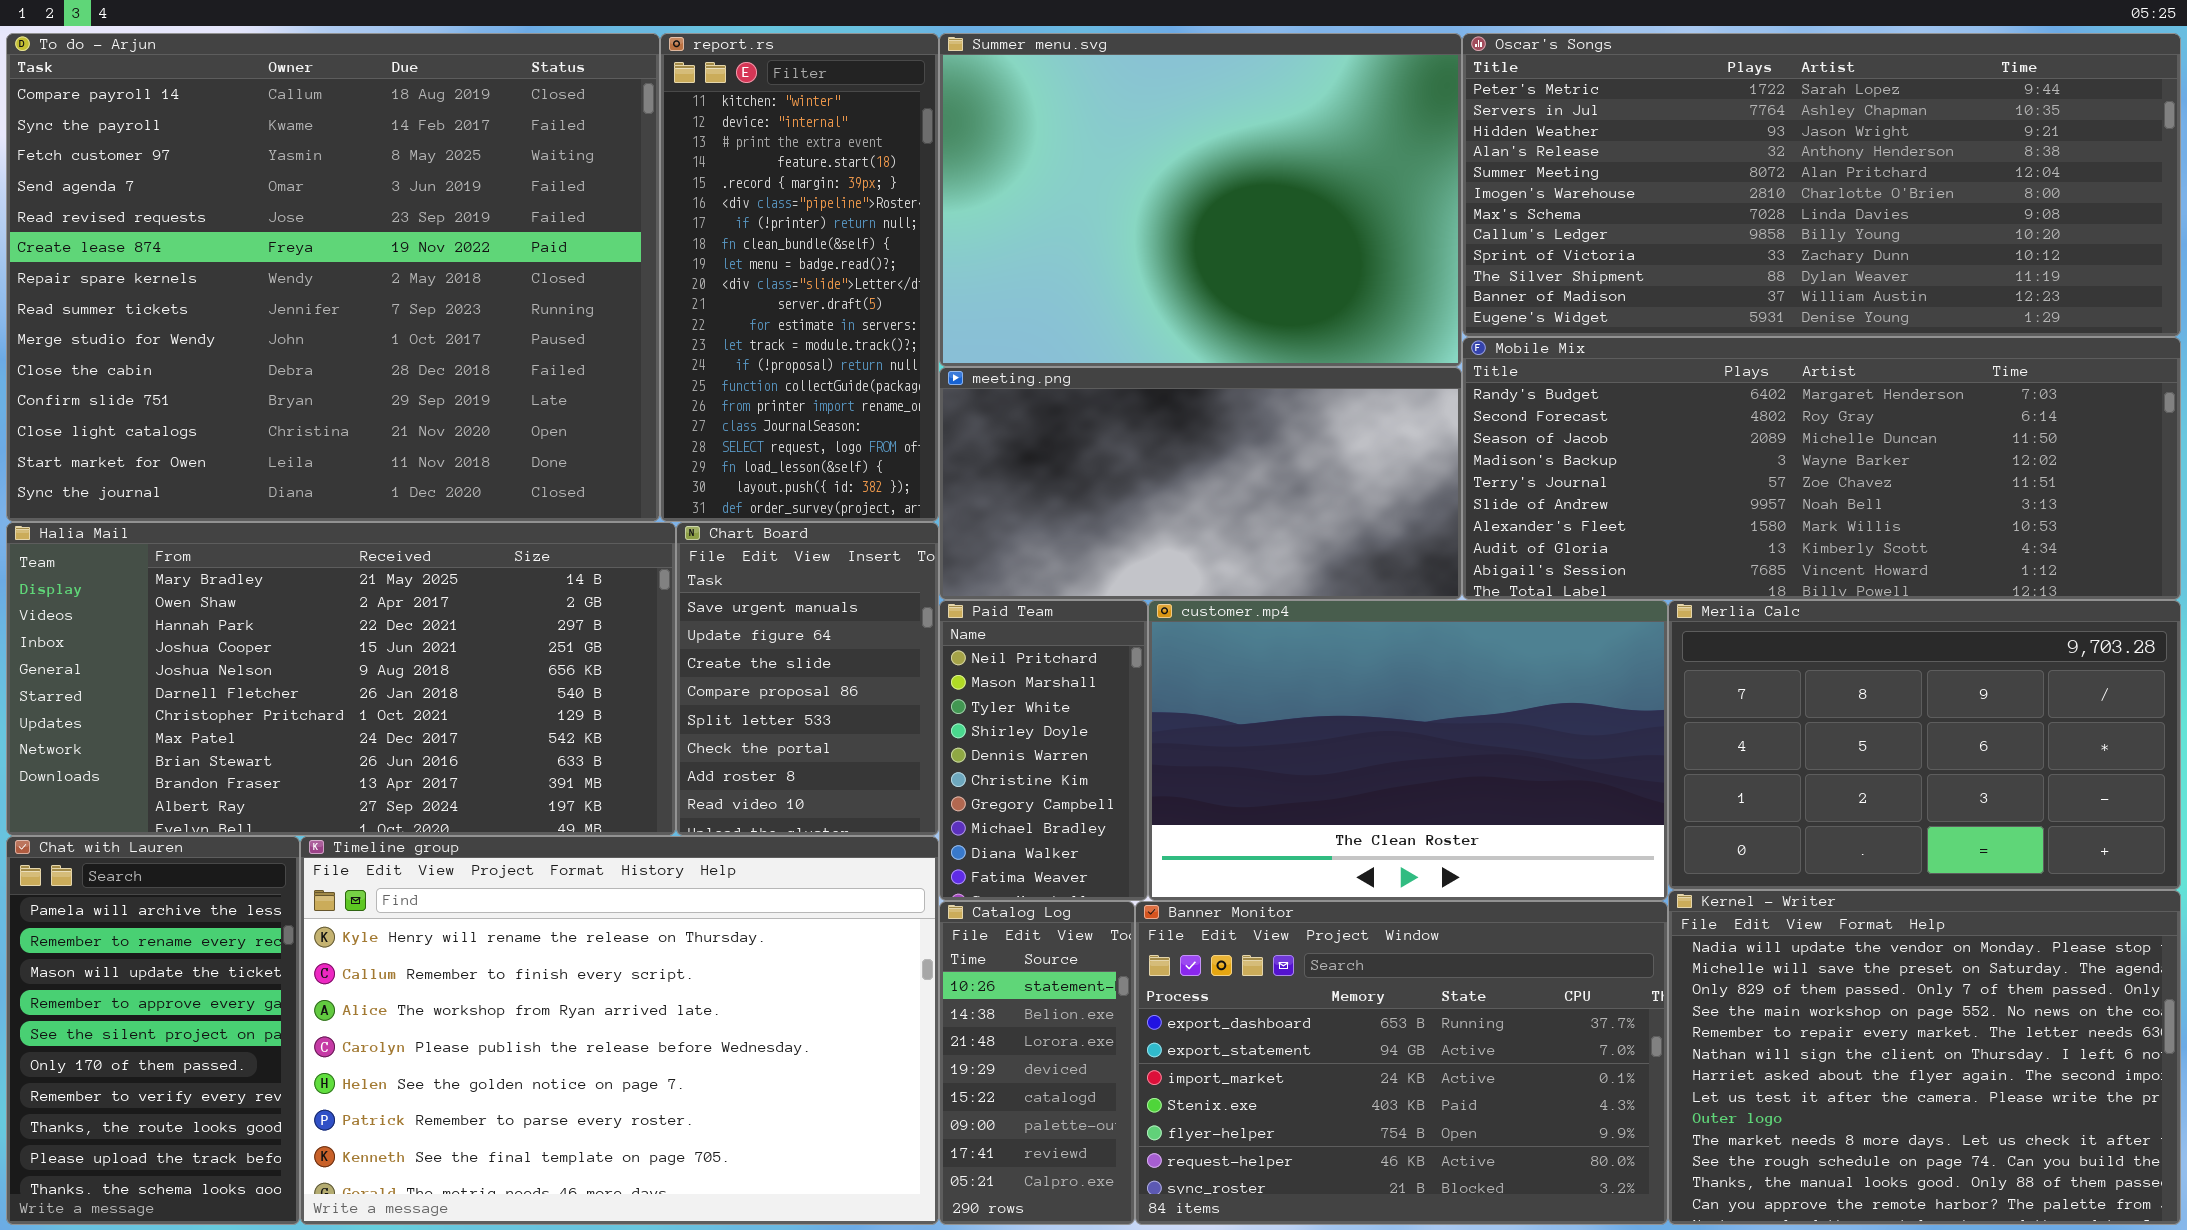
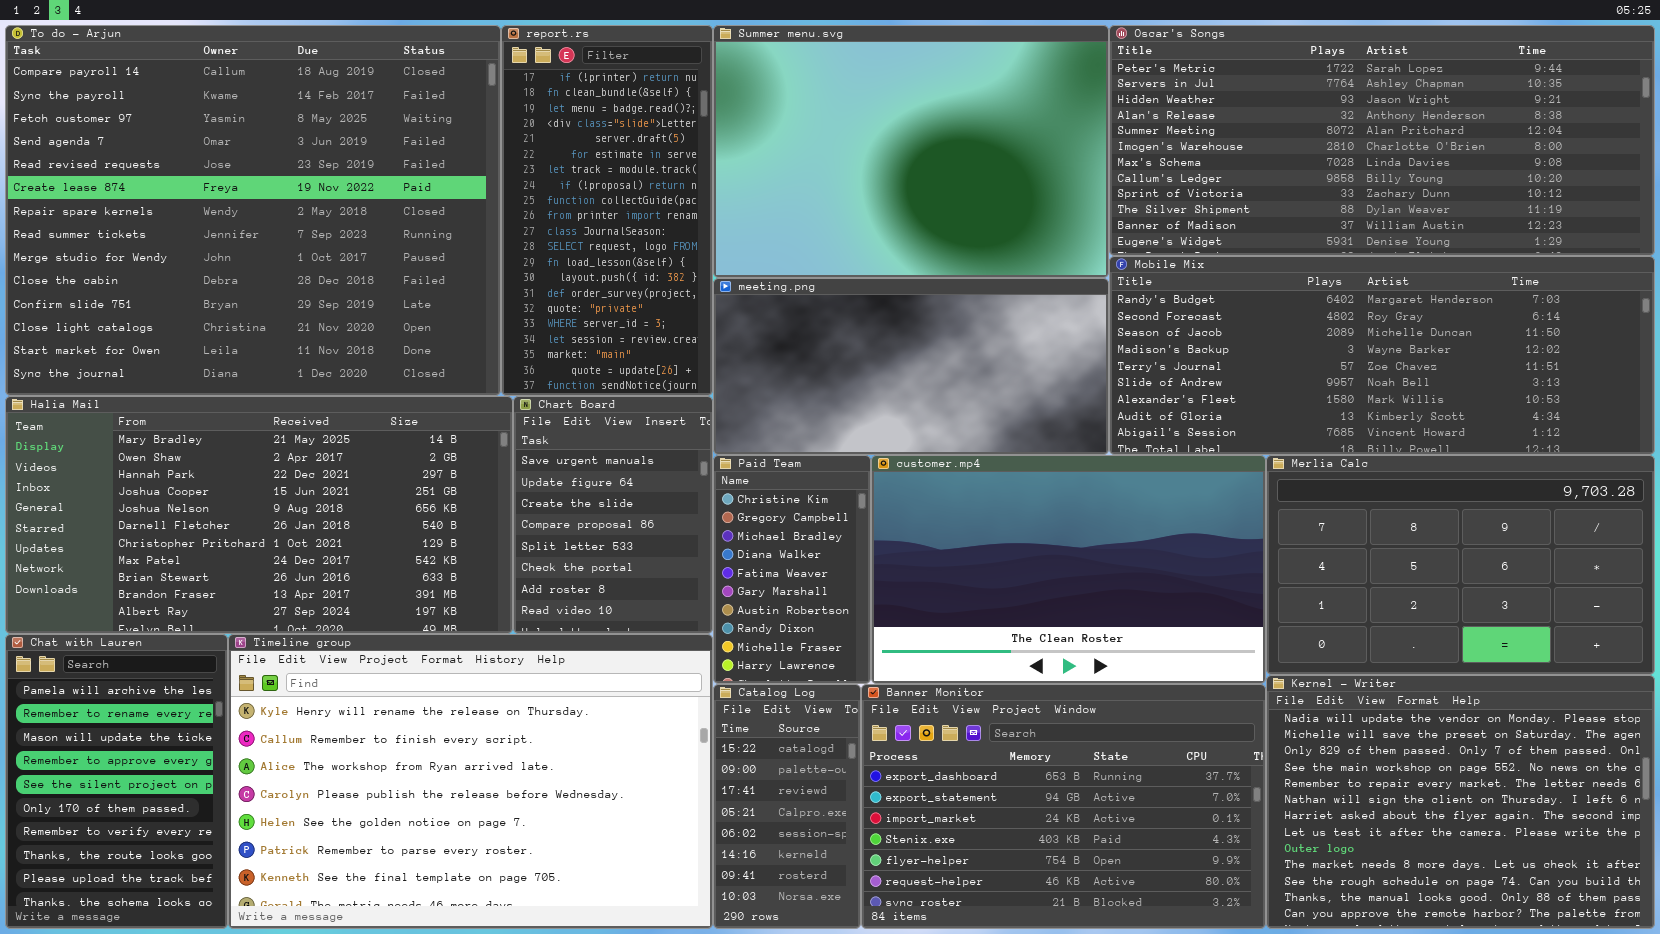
report.rs: [660,33,939,522] -> [501,25,713,396], scrolled down 6 rows
Paid Team: [939,600,1148,901] -> [713,455,871,684], scrolled down 5 rows
Catalog Log: [939,901,1135,1225] -> [713,684,861,929], scrolled down 4 rows

